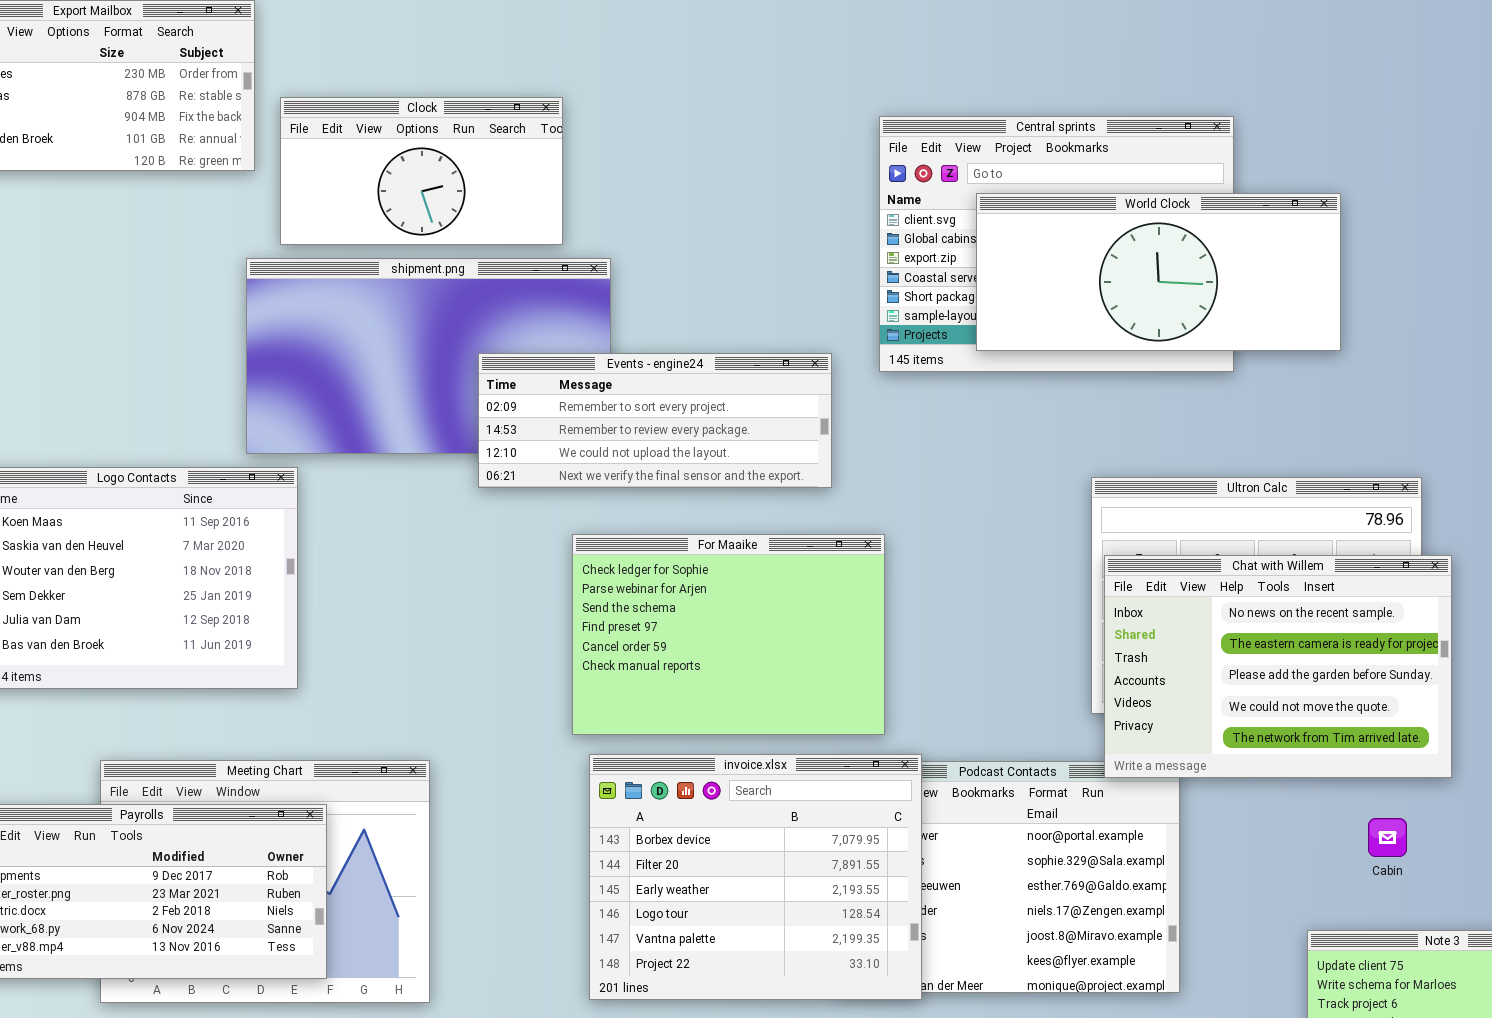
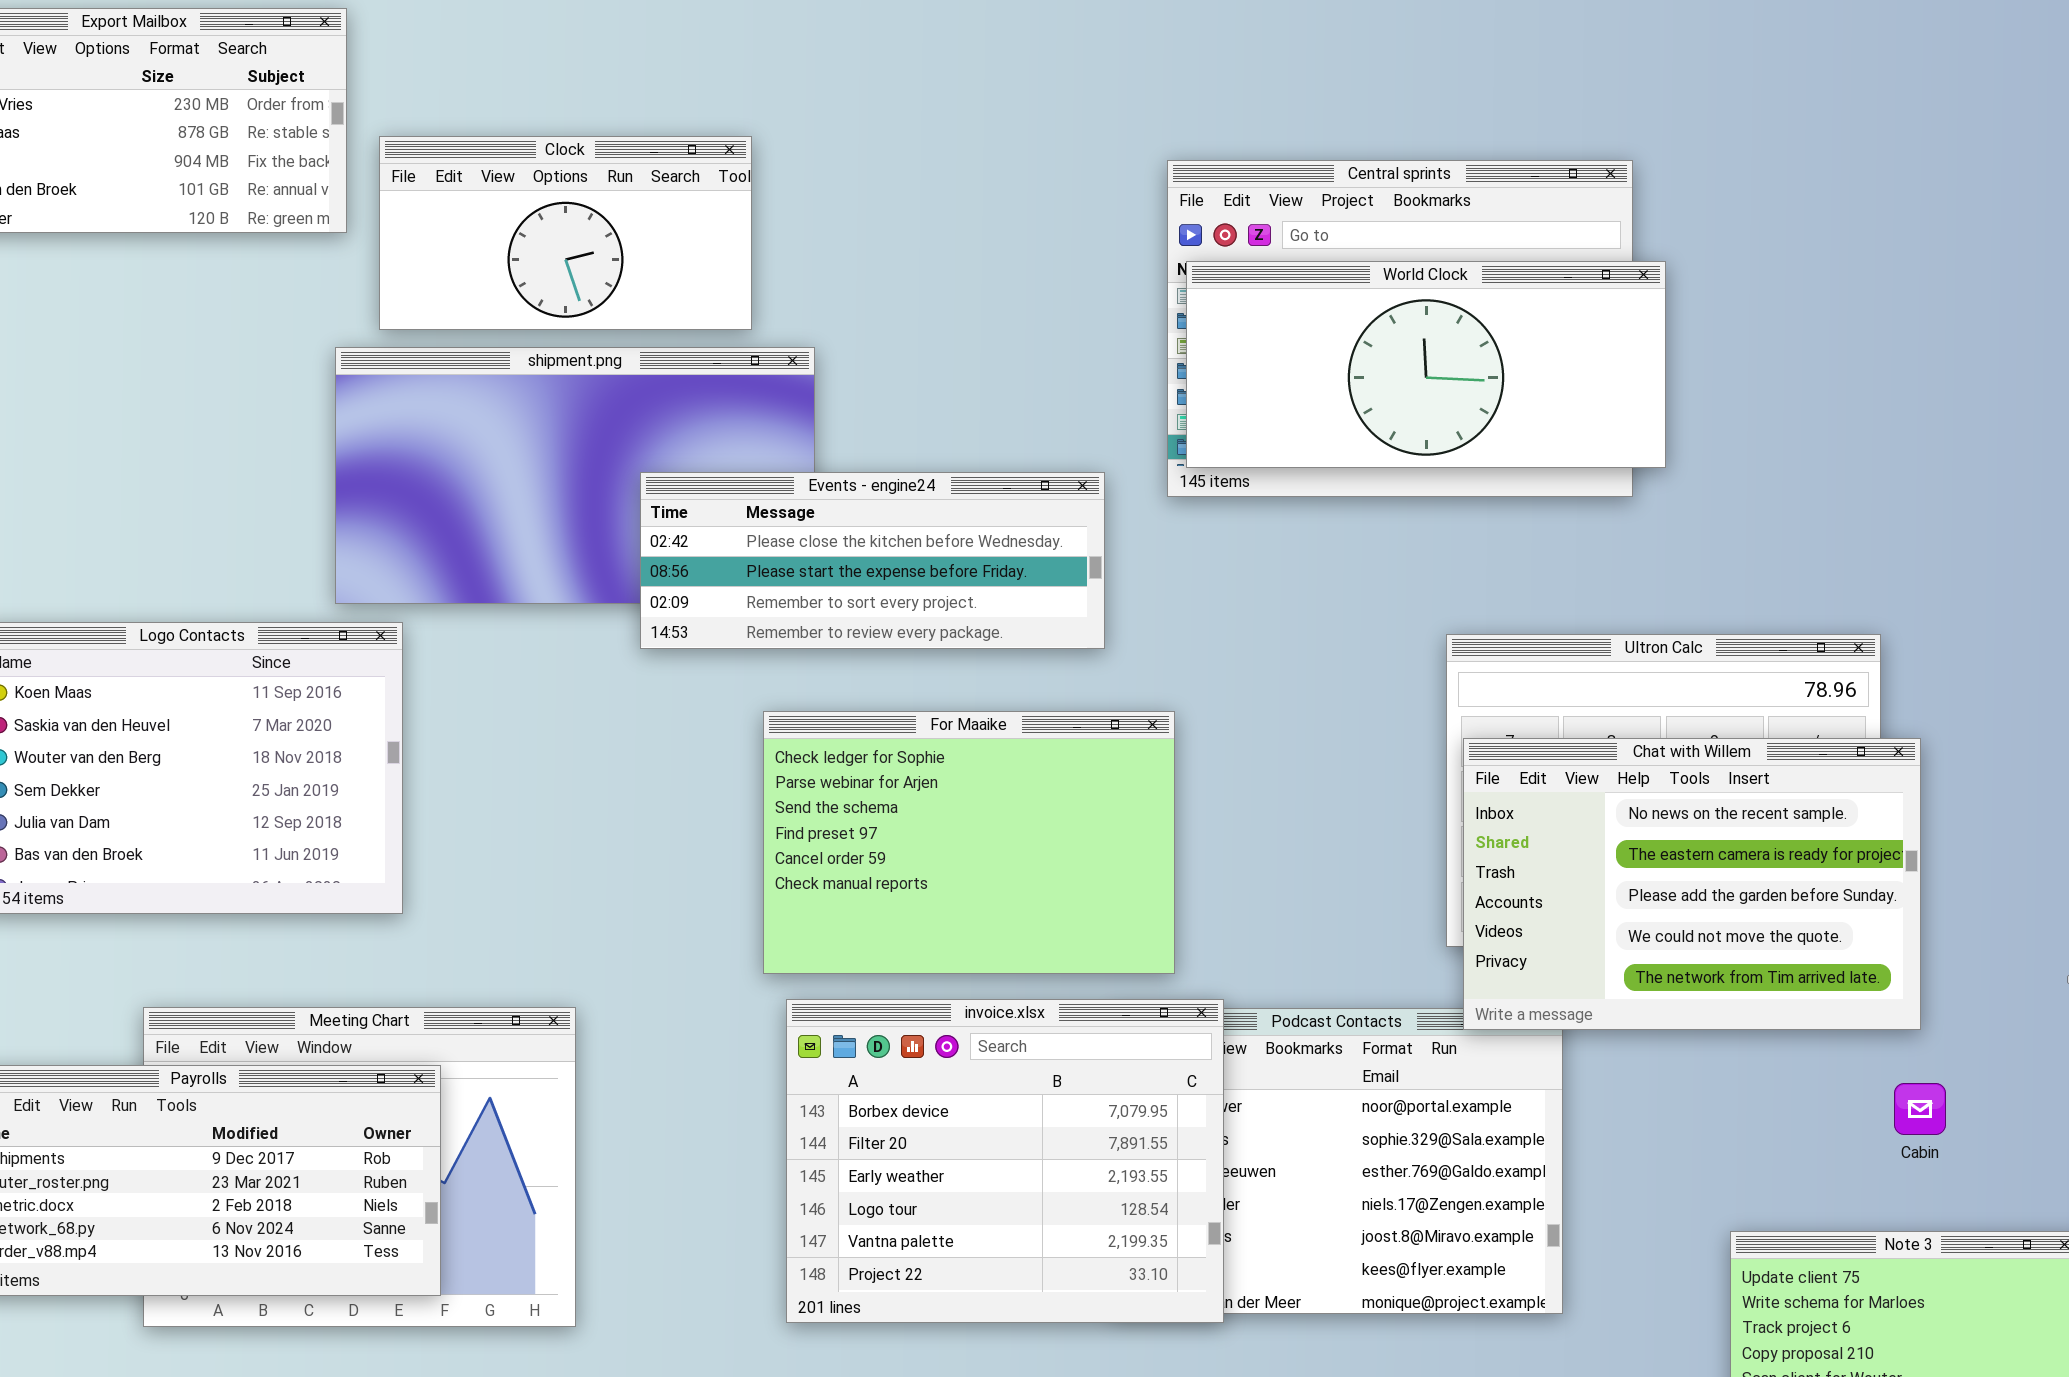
World Clock: [976,193,1341,351] -> [1186,261,1666,468], moved
Events - engine24: [478,353,832,488] -> [640,472,1105,649], scrolled up 2 rows
Cabin: [1368,818,1407,857] -> [1894,1083,1946,1135], moved

